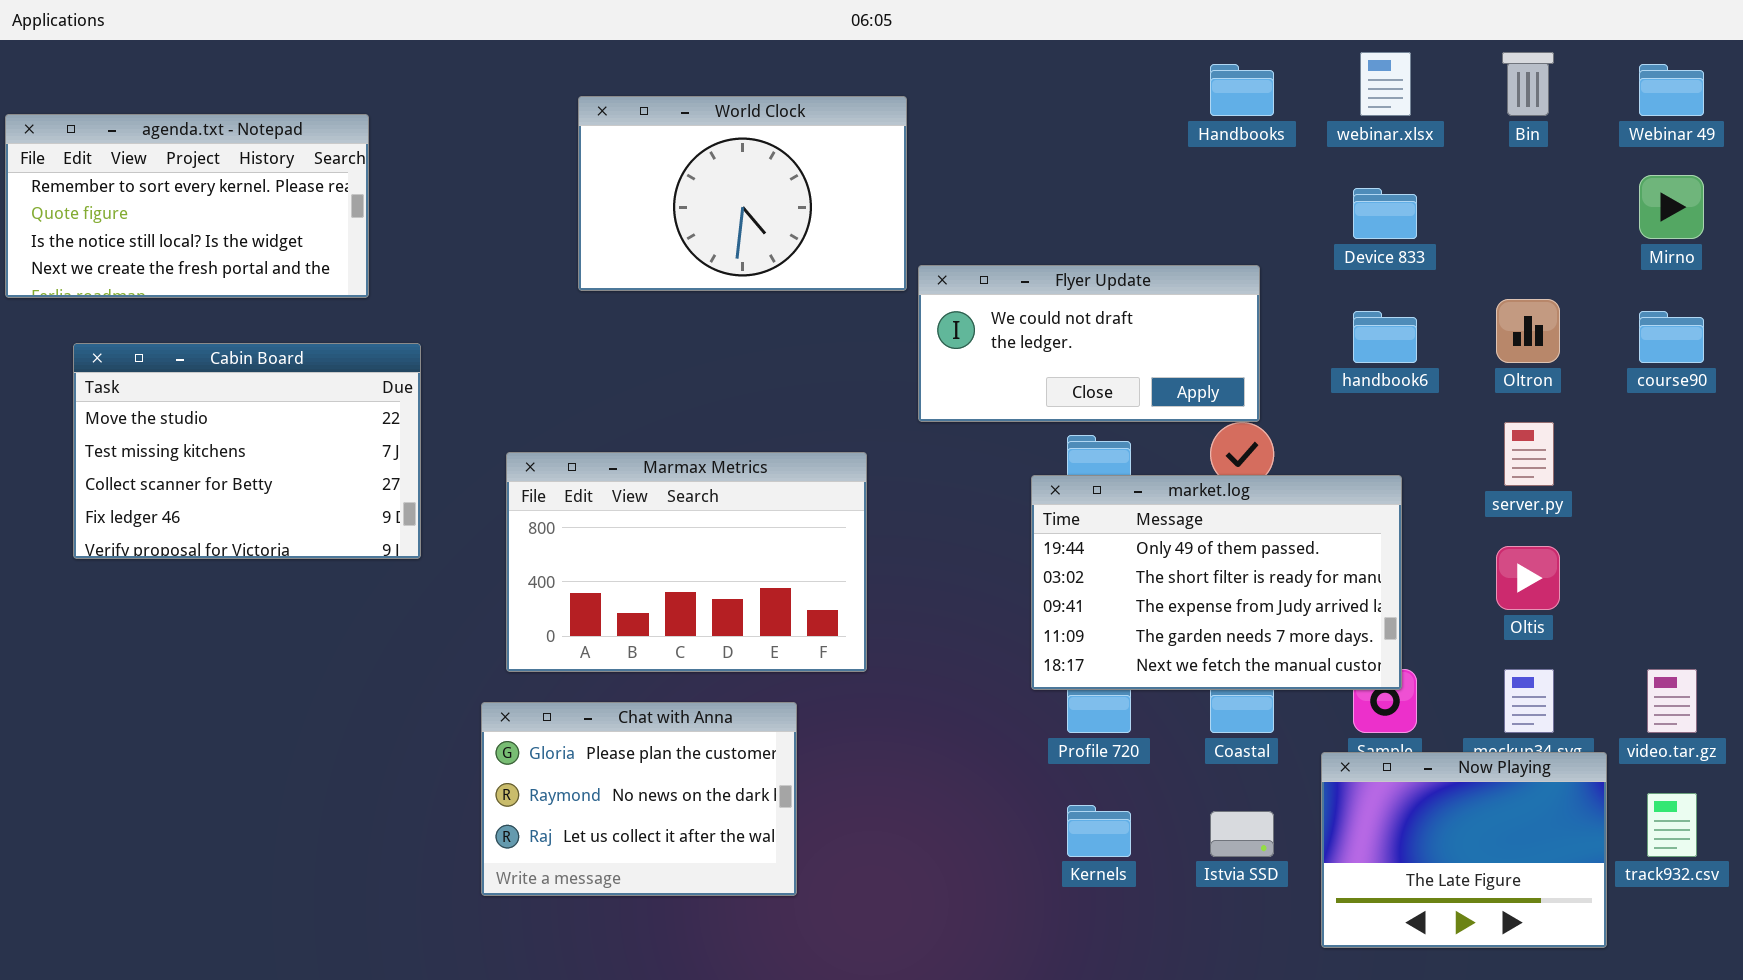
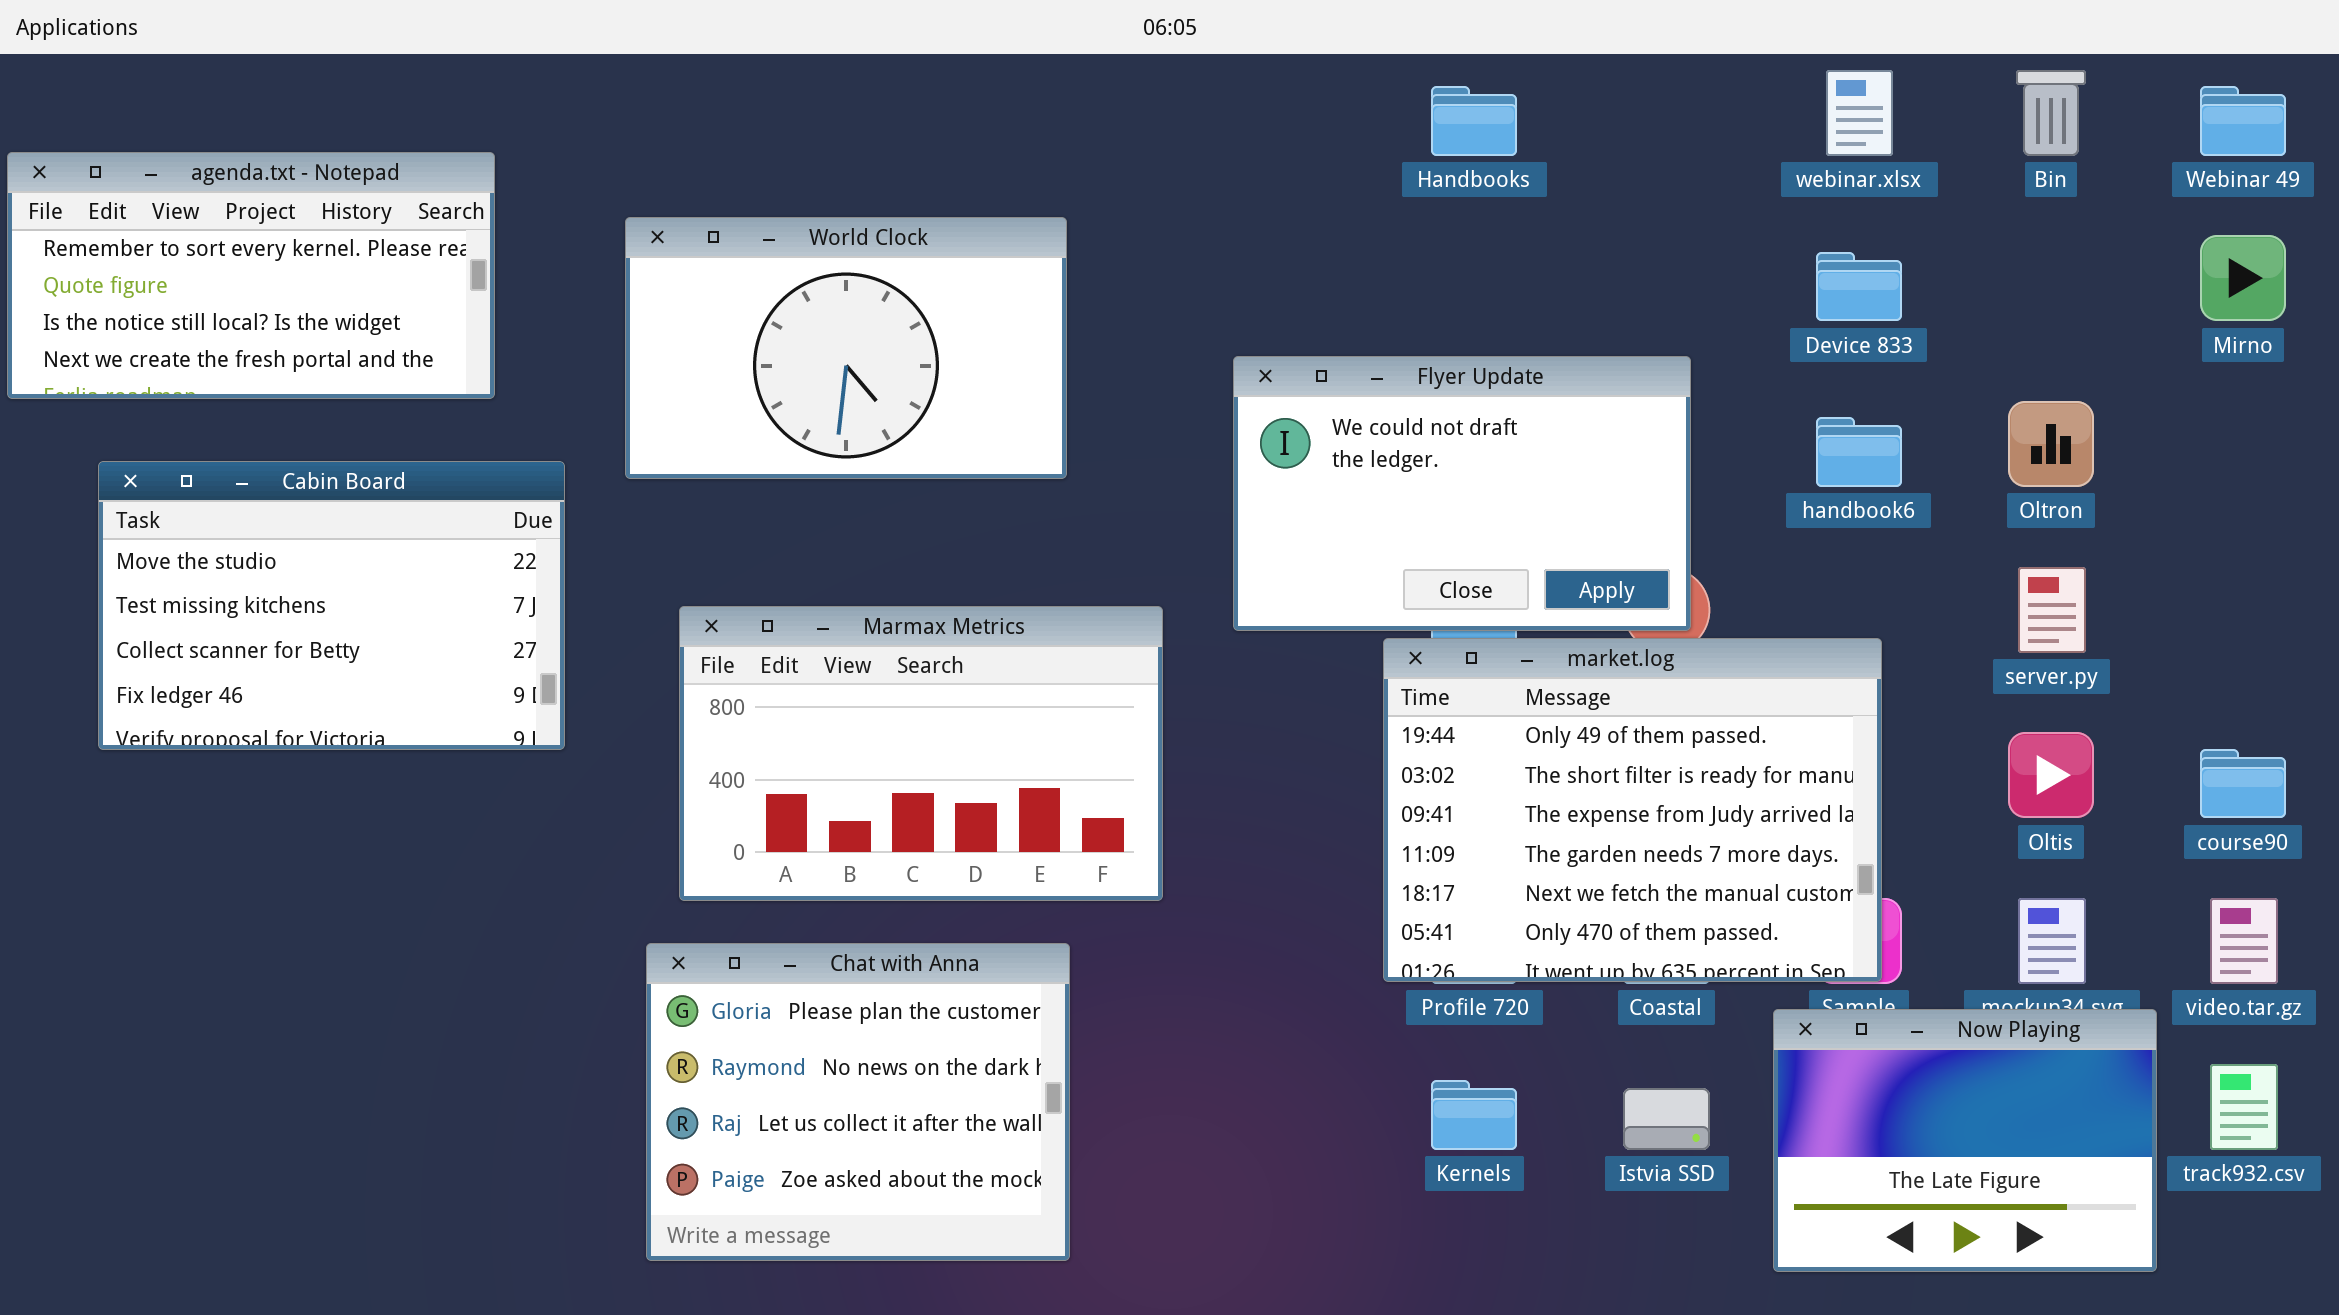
Handbooks: [1210,64,1274,116] -> [1431,86,1517,156], moved
World Clock: [578,96,907,291] -> [625,217,1067,479], moved
Flyer Update: [918,265,1260,422] -> [1233,356,1691,631], resized
course90: [1639,311,1704,363] -> [2200,749,2286,818], moved
market.log: [1031,475,1402,690] -> [1383,638,1882,982], resized
Chat with Anna: [481,702,797,896] -> [646,943,1070,1261], resized

